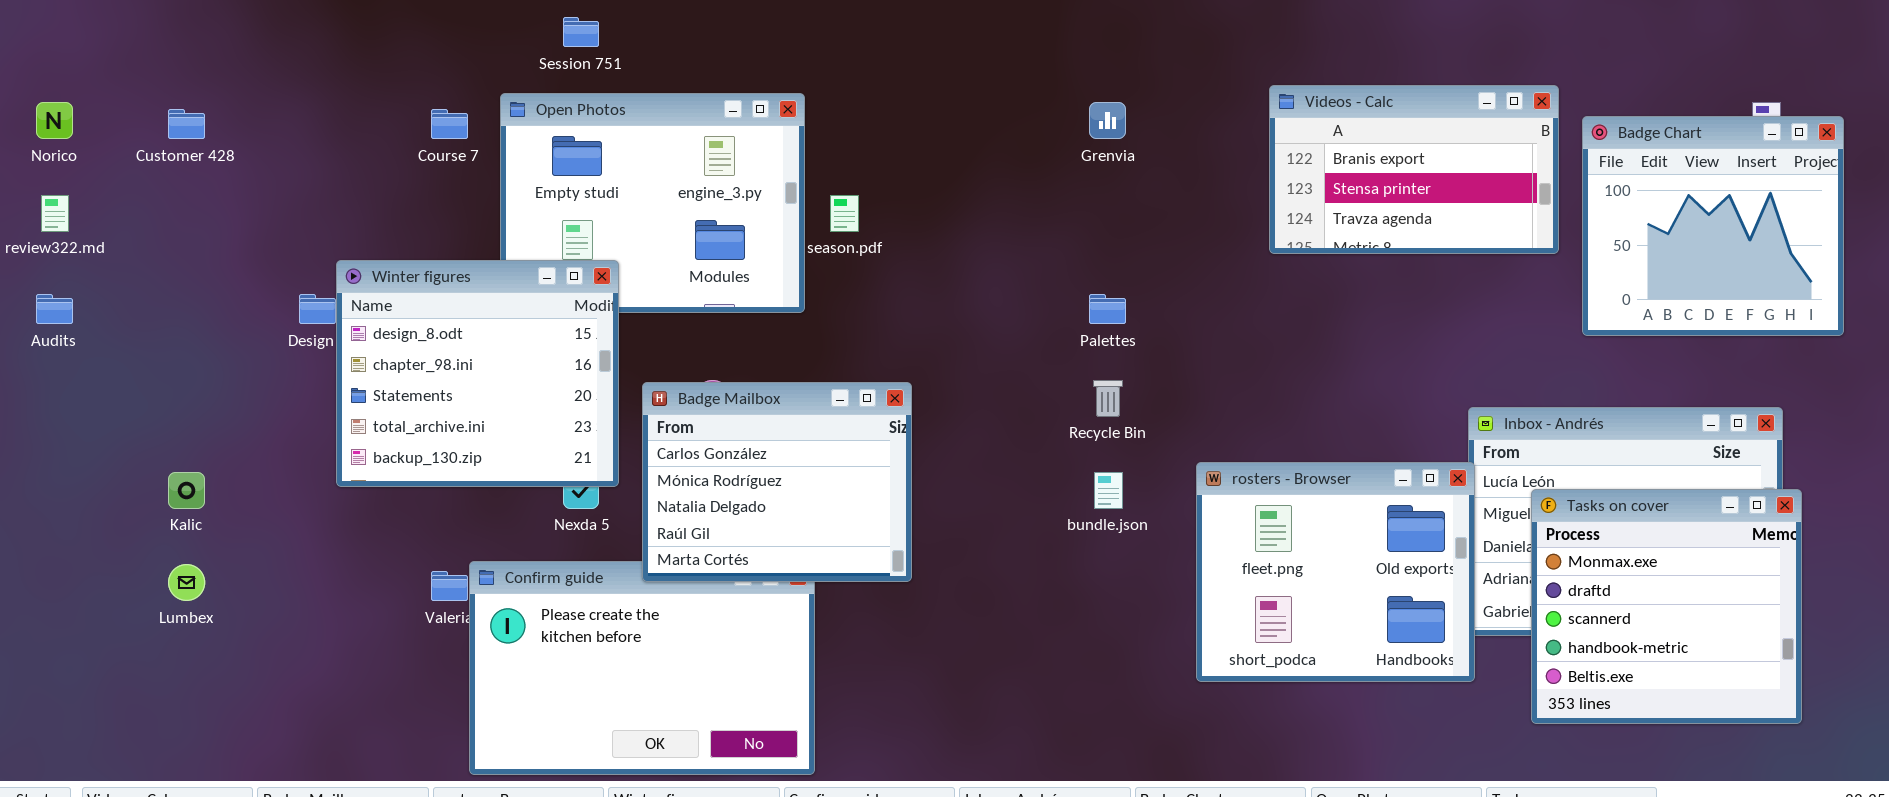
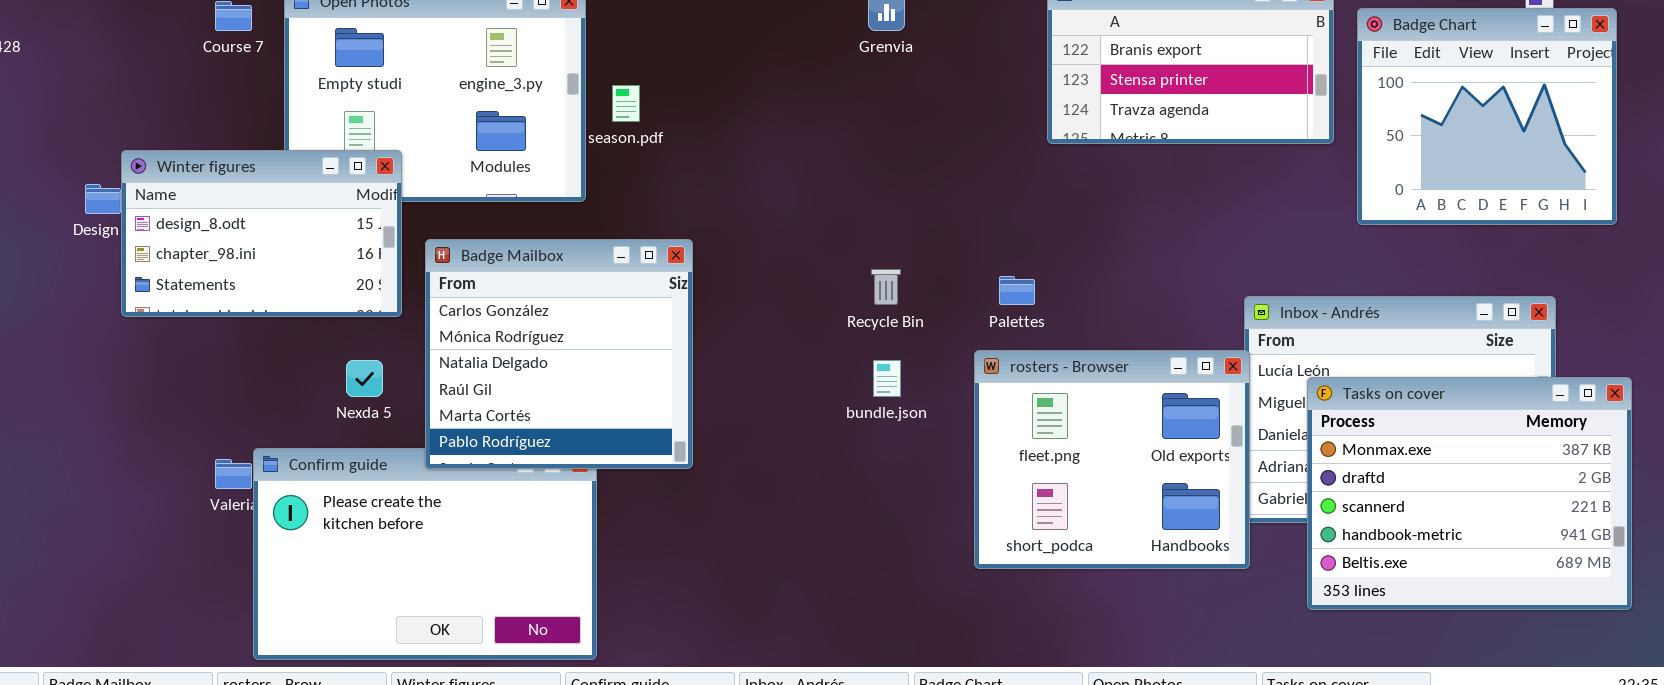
Winter figures: [336,260,619,487] -> [121,150,402,317], resized
Palettes: [1089,294,1126,324] -> [999,276,1035,305], moved
Badge Mailbox: [642,382,912,582] -> [425,239,693,469], resized
Tasks on cover: [1531,489,1802,724] -> [1307,377,1632,610], resized

